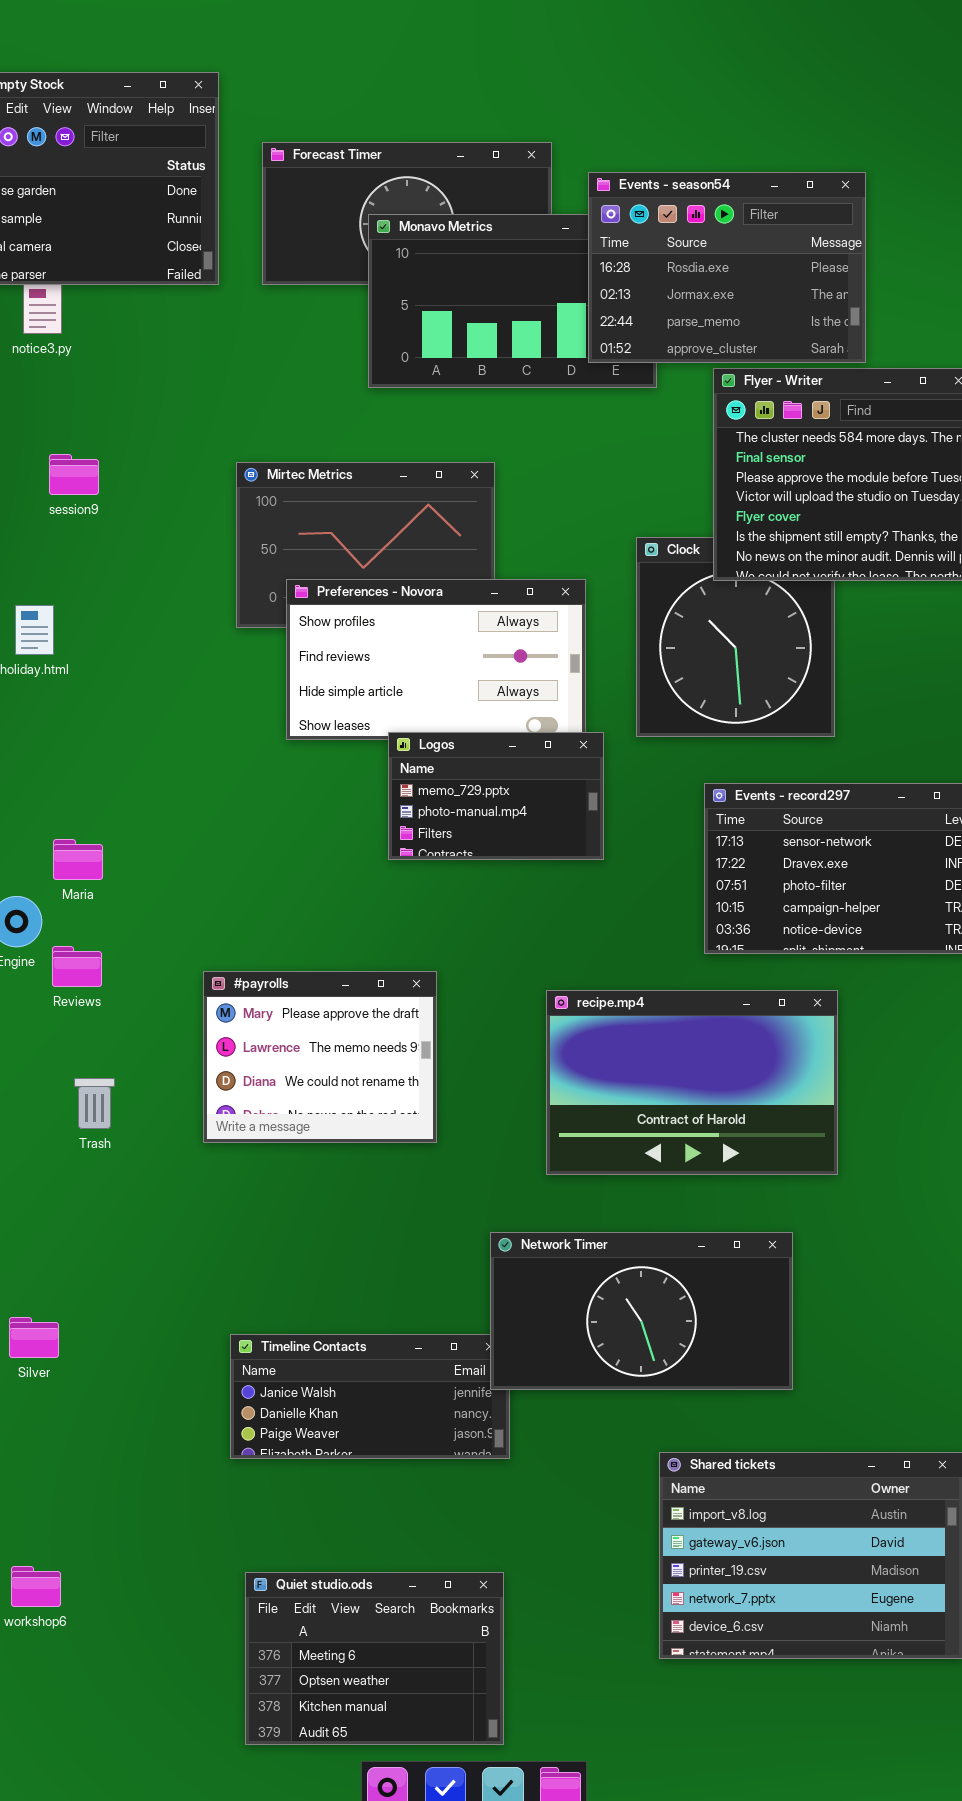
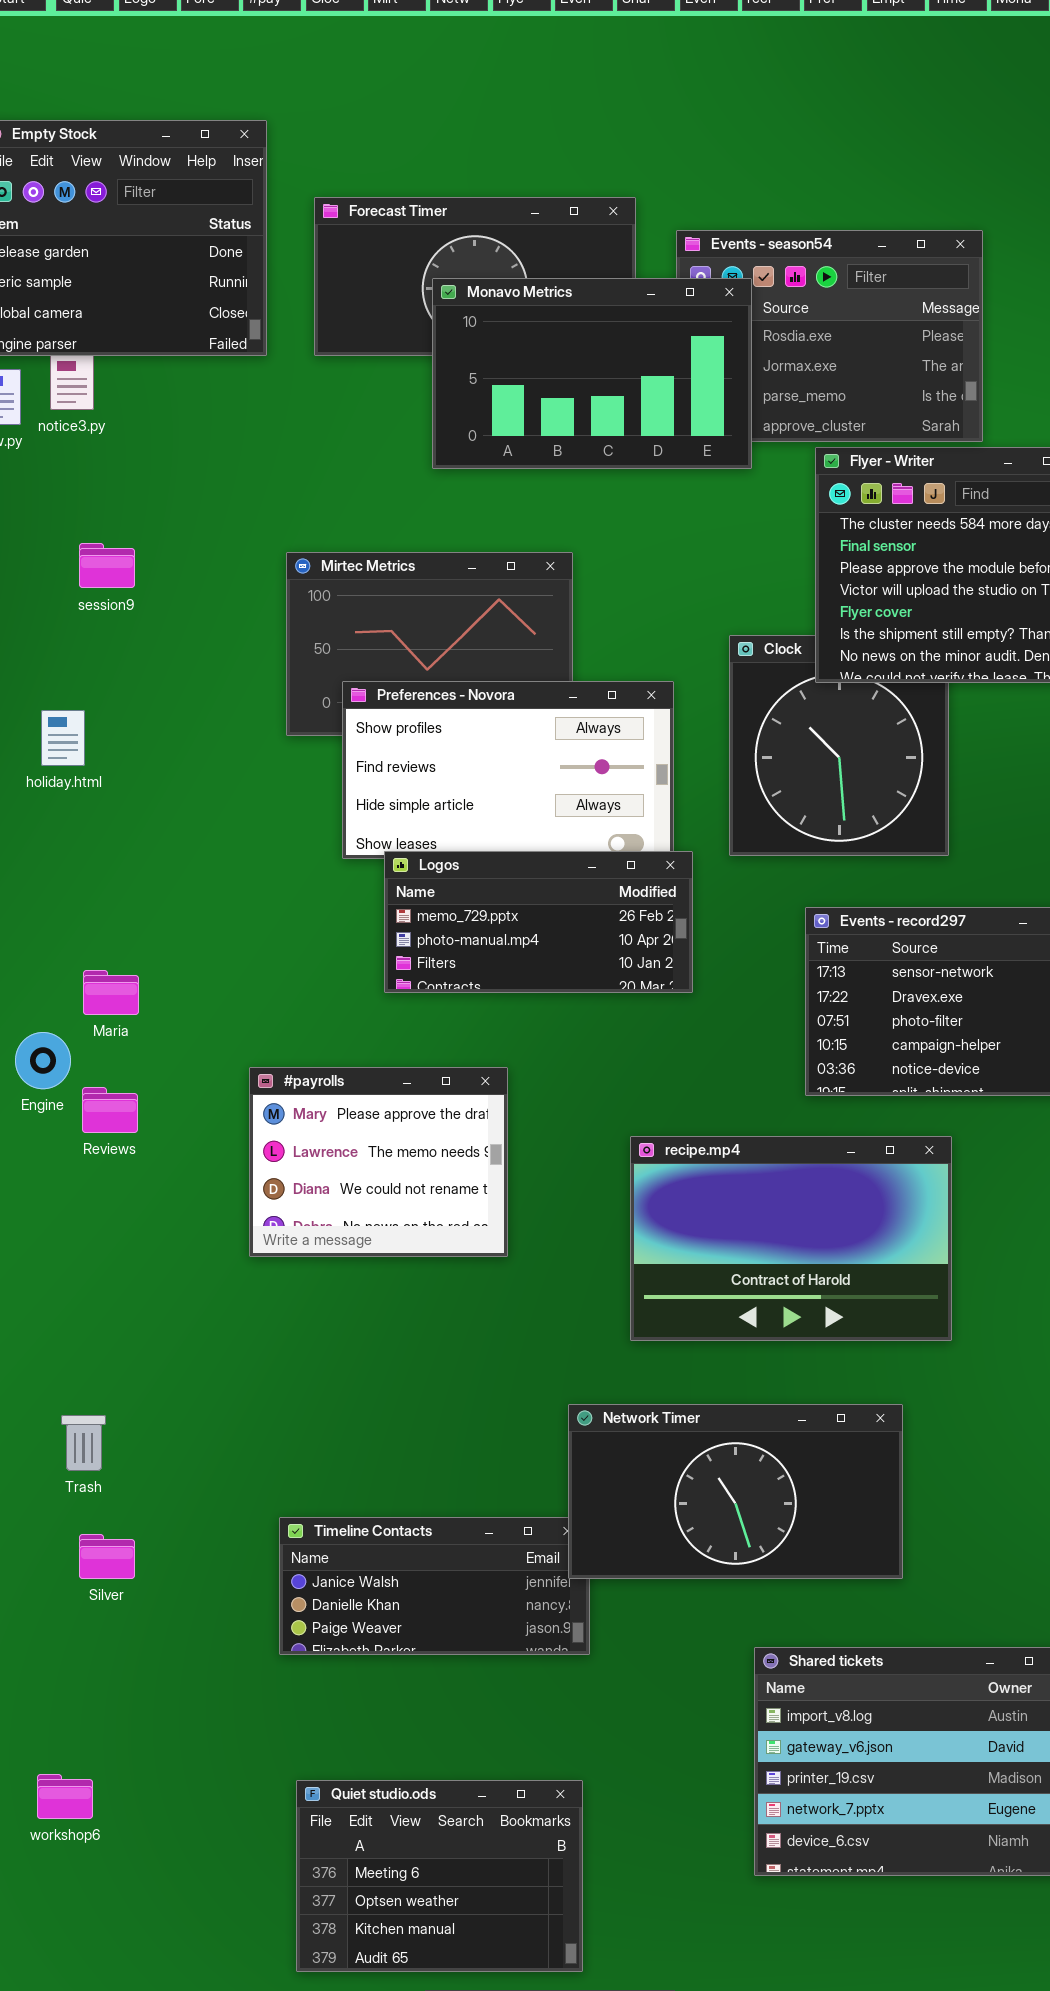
Monavo Metrics: [368,214,657,388] -> [432,278,752,469], raised
Logos: [388,732,604,860] -> [384,851,693,993], resized
#payrolls: [203,971,437,1143] -> [249,1067,508,1257], moved
Trash: [74,1078,115,1129] -> [61,1415,106,1471], moved
Silver: [9,1317,59,1358] -> [79,1534,135,1579], moved

